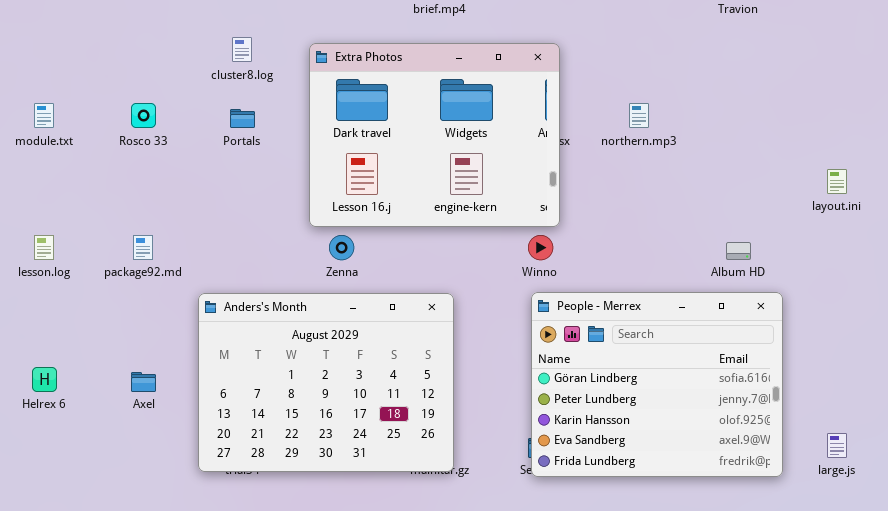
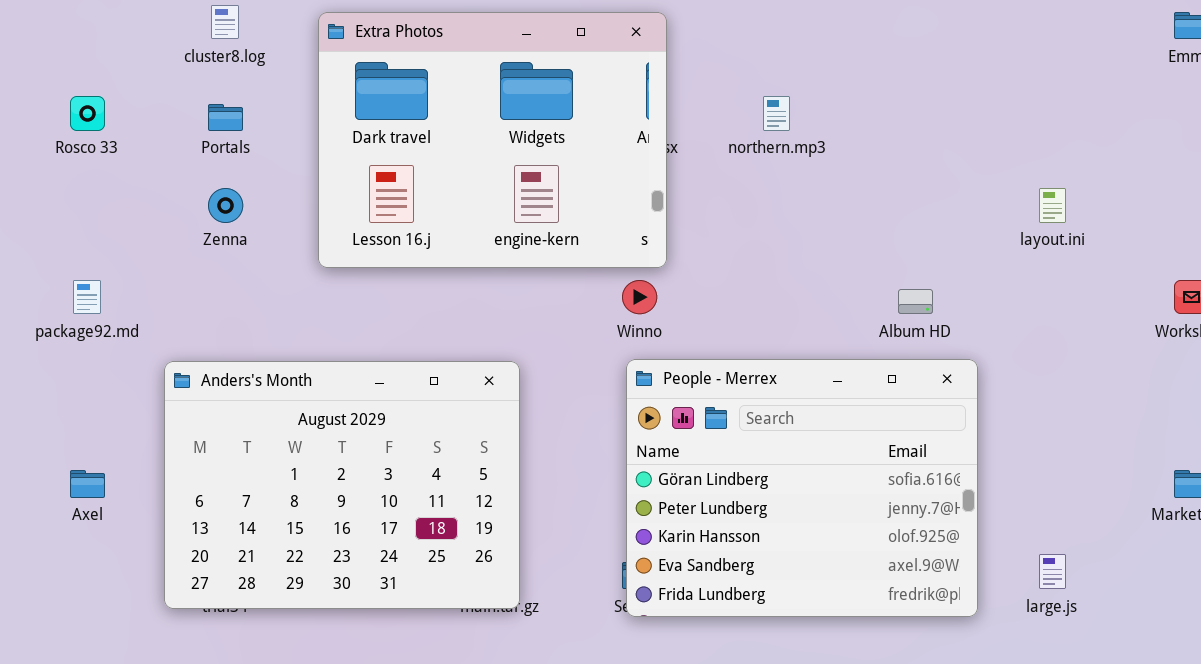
Zenna: [329,235,354,260] -> [208,188,243,223], moved

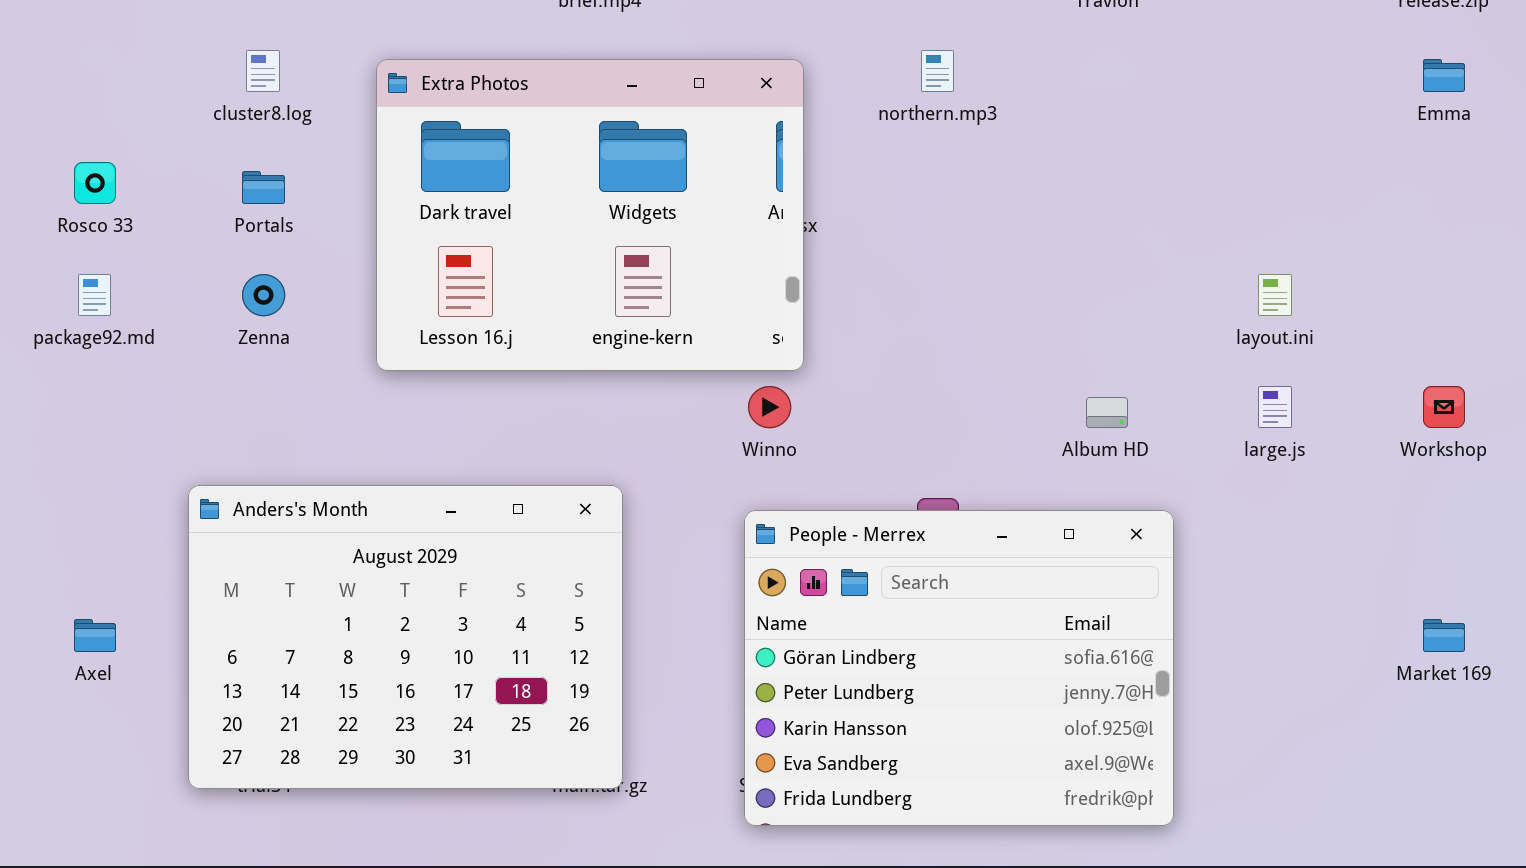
northern.mp3: [763,96,790,131] -> [921,50,954,92], moved
package92.md: [73,280,101,314] -> [78,274,111,316], moved
People - Merrex: [626,359,978,617] -> [744,510,1174,826], moved
large.js: [1039,554,1066,589] -> [1258,386,1292,428], moved

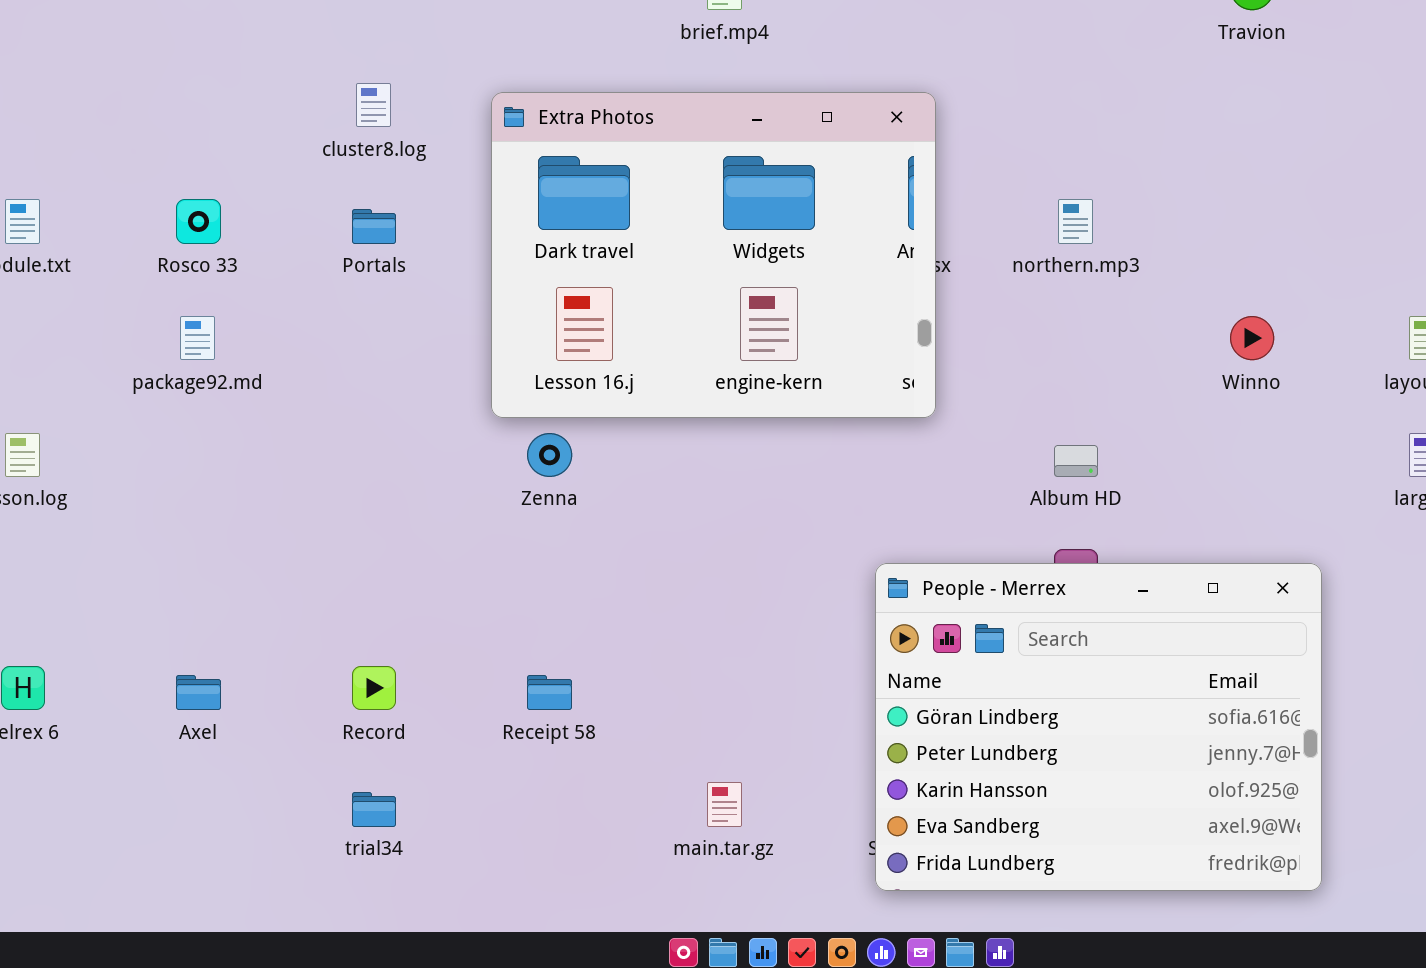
northern.mp3: [921,50,954,92] -> [1058,199,1093,244], moved
Zenna: [242,274,285,316] -> [527,433,572,477], moved
Winno: [748,386,791,428] -> [1230,316,1274,360], moved
Album HD: [1086,397,1128,428] -> [1054,445,1098,477], moved
Anders's Month: [188,485,623,789] -> none, closed

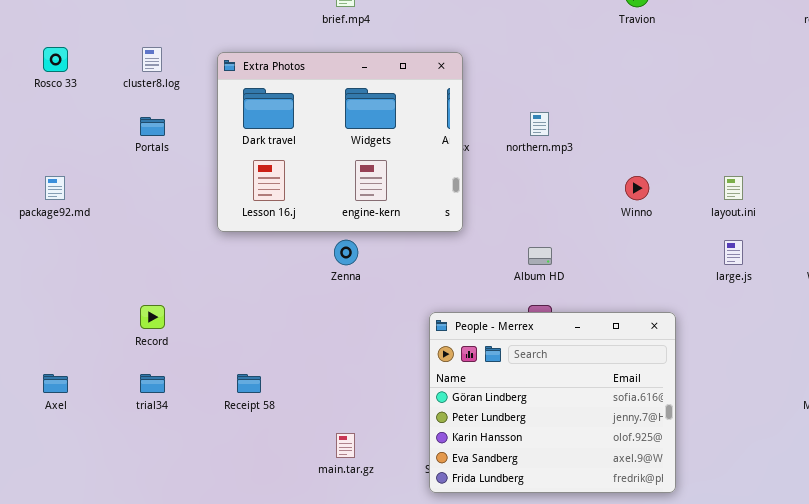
Rosco 33: [176,199,221,244] -> [43,47,68,72], moved
Zenna: [527,433,572,477] -> [334,240,358,265], moved
Record: [352,666,396,710] -> [140,305,165,329], moved
trial34: [352,792,396,827] -> [140,374,165,393], moved

